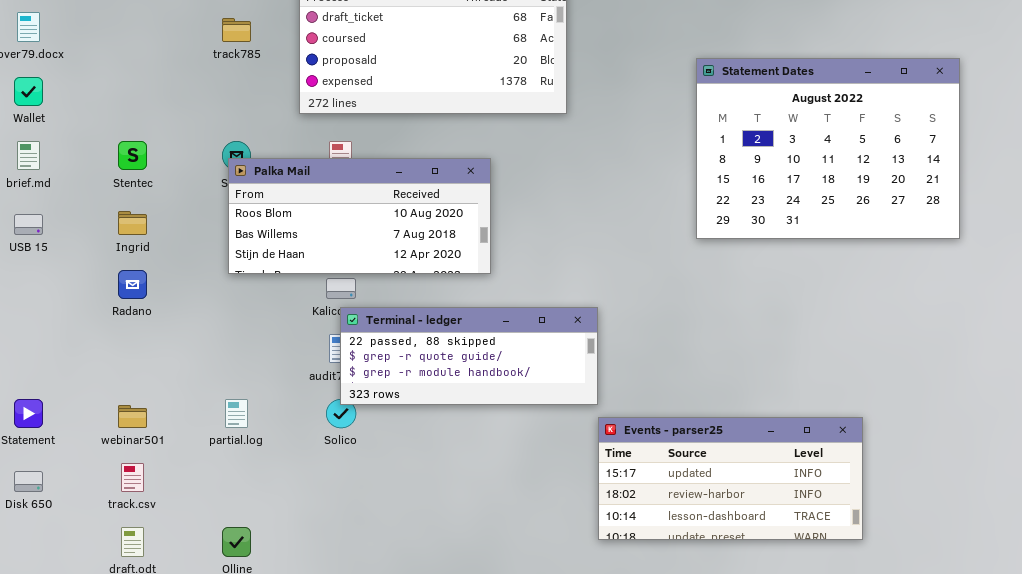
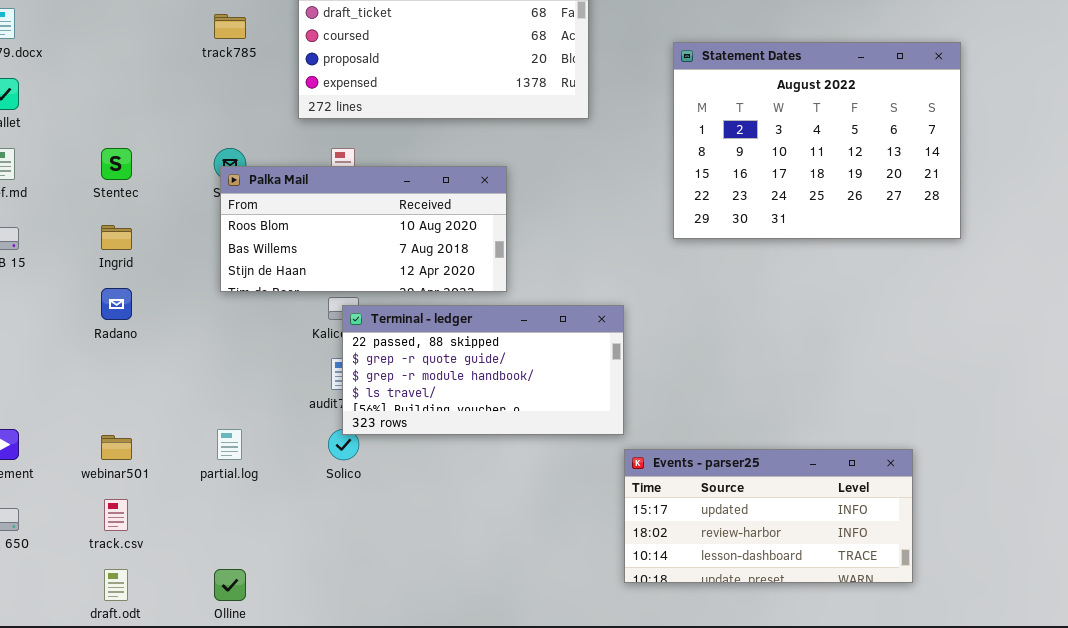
Statement Dates: [696,58,960,239] -> [673,42,961,239], moved
Terminal - ledger: [340,307,598,405] -> [342,305,624,435], resized

